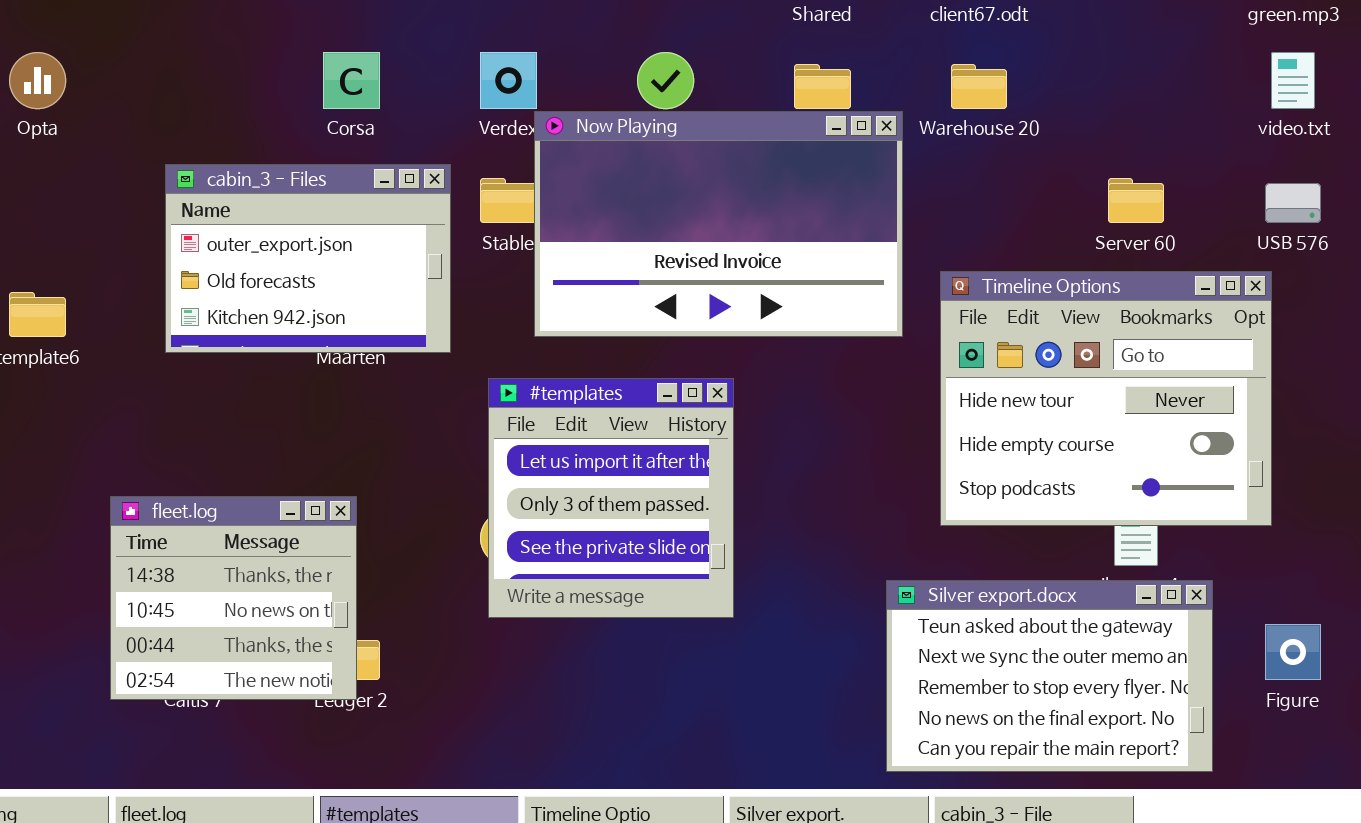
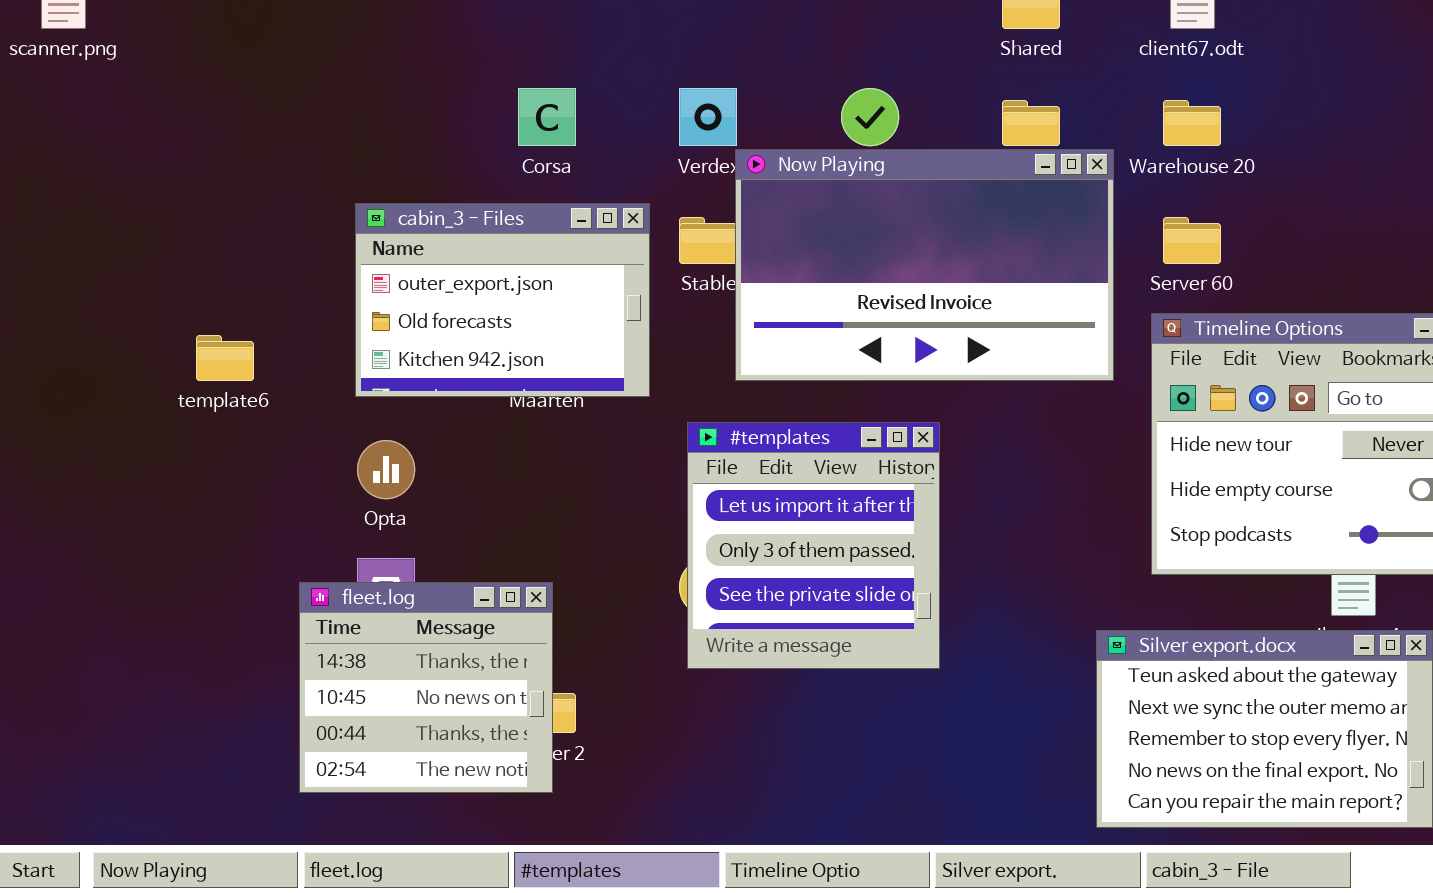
Opta: [9,52,66,109] -> [357,440,415,499], moved
Server 60: [1108,178,1164,223] -> [1163,217,1221,264], moved
fleet.log: [110,496,357,700] -> [299,582,553,793], moved

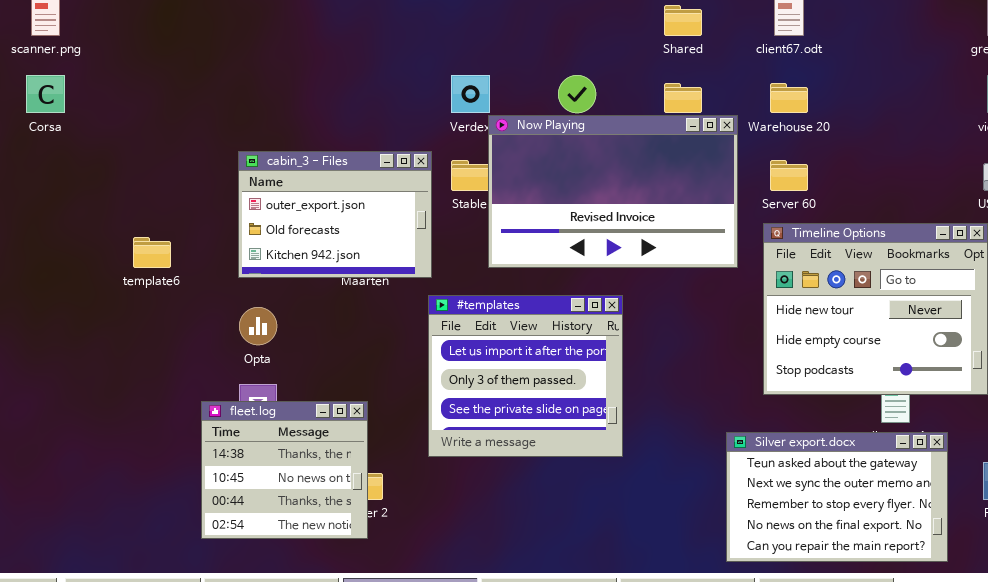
Corsa: [518,88,576,146] -> [26,75,65,113], moved
#templates: [687,422,940,669] -> [428,295,623,457], resized

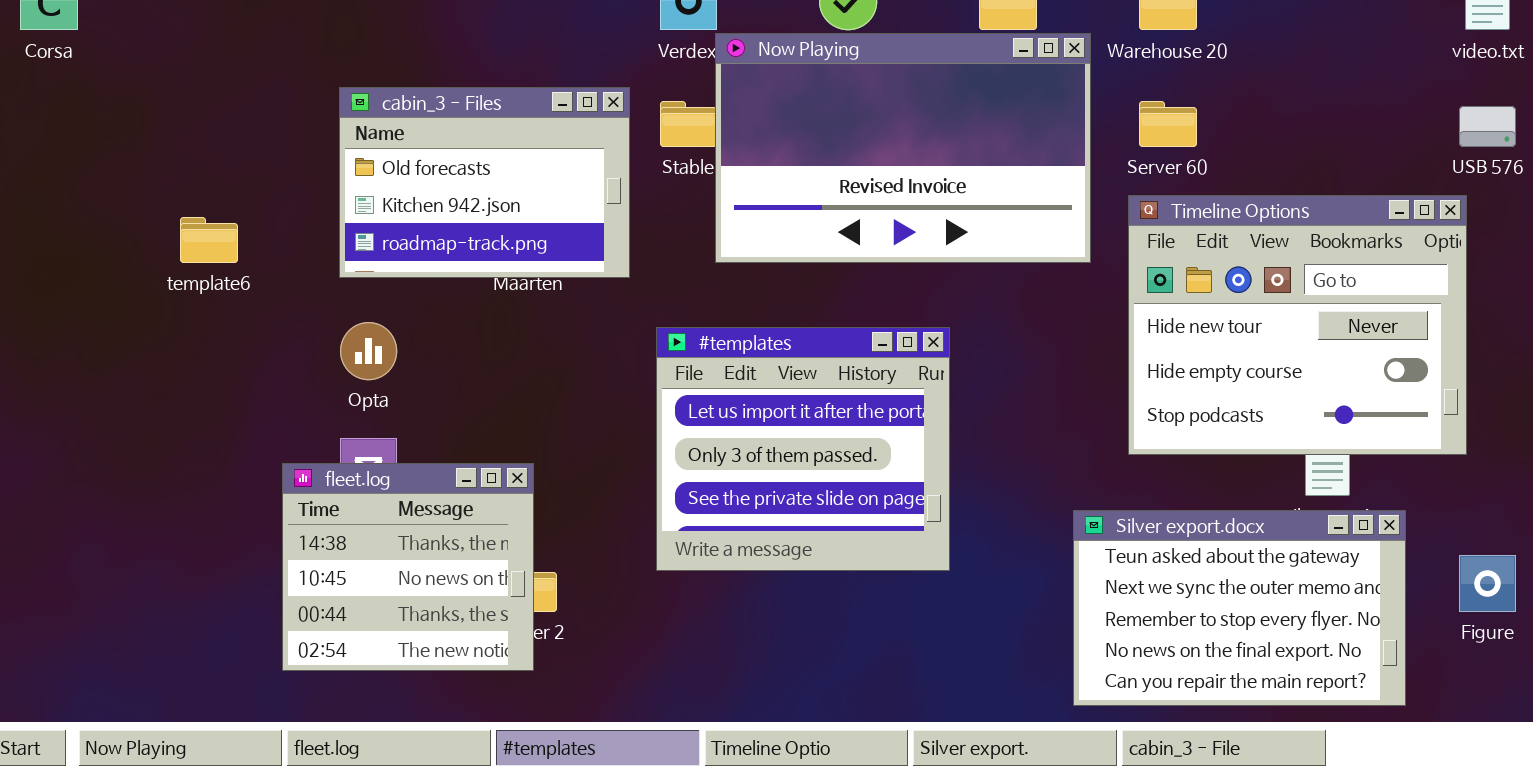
cabin_3 - Files: [238,151,432,278] -> [339,87,630,278], scrolled down 1 row
#templates: [428,295,623,457] -> [656,327,950,571], moved

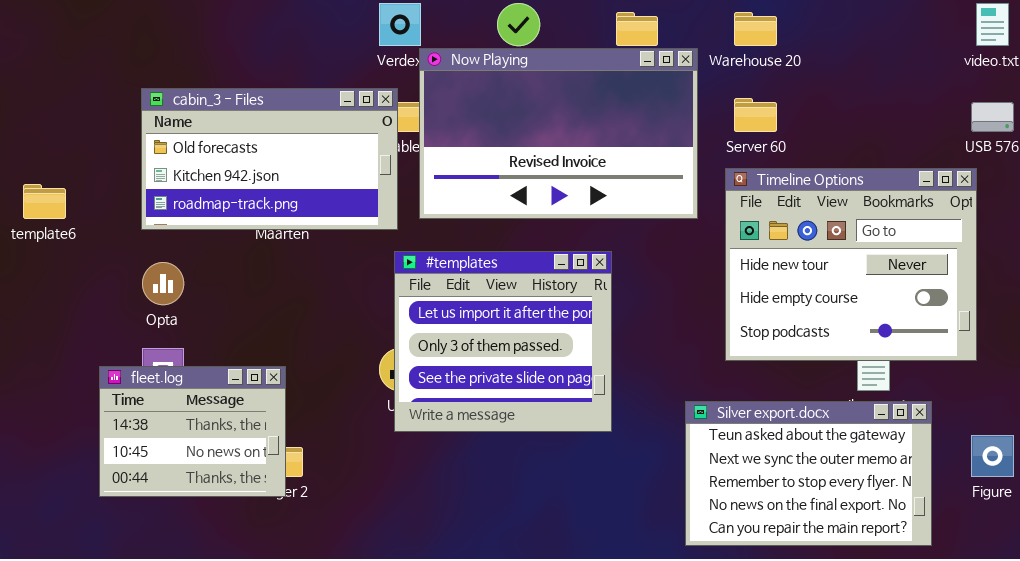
cabin_3 - Files: [339,87,630,278] -> [141,88,398,230], resized
#templates: [656,327,950,571] -> [394,251,612,432], moved
fleet.log: [282,463,534,671] -> [99,366,286,497], resized

